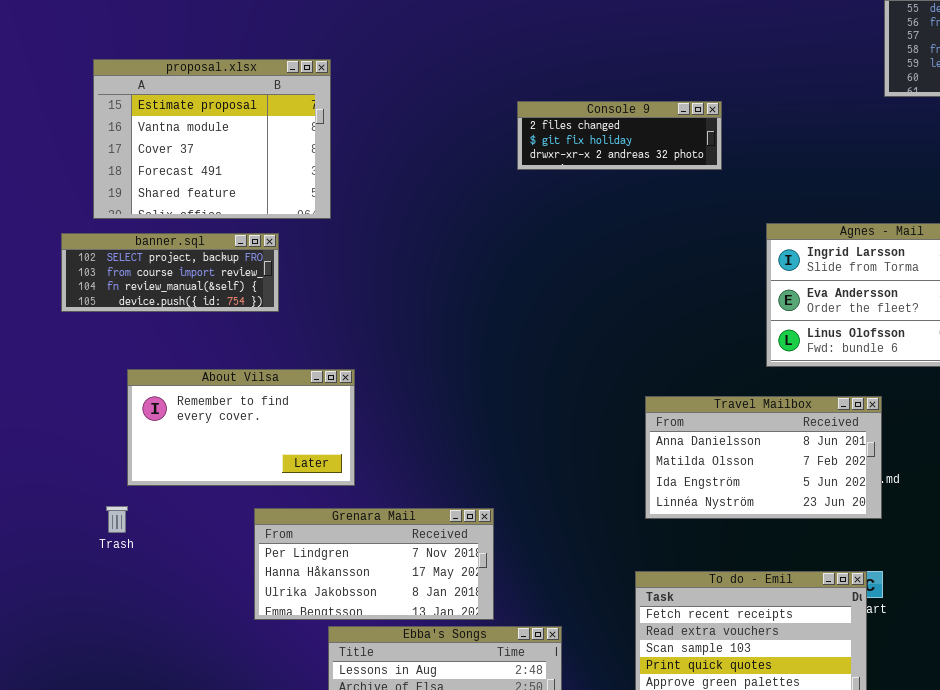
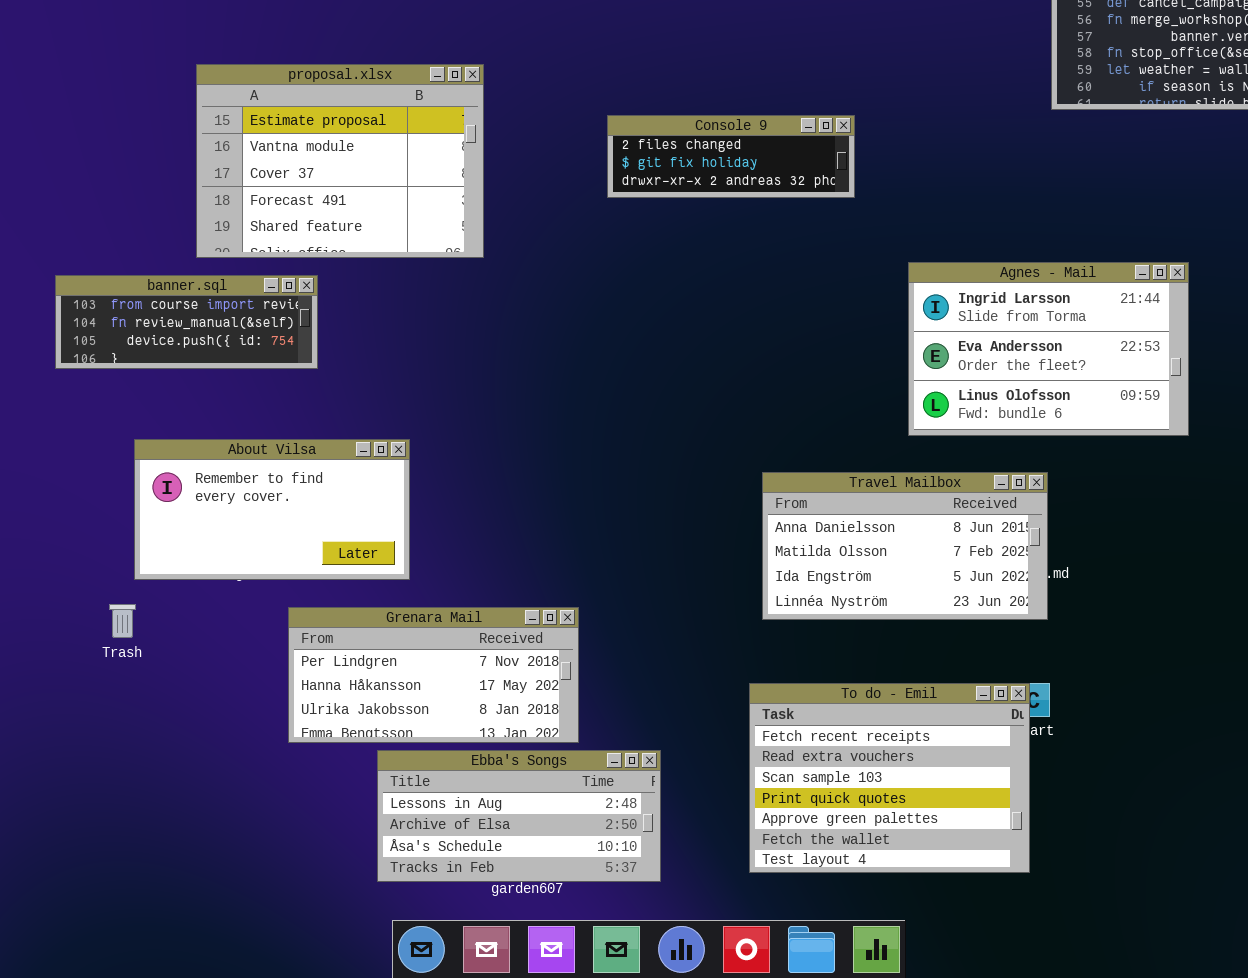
proposal.xlsx: [93,59,331,219] -> [196,64,484,258], moved
banner.sql: [61,233,279,312] -> [55,275,318,369], scrolled down 1 row

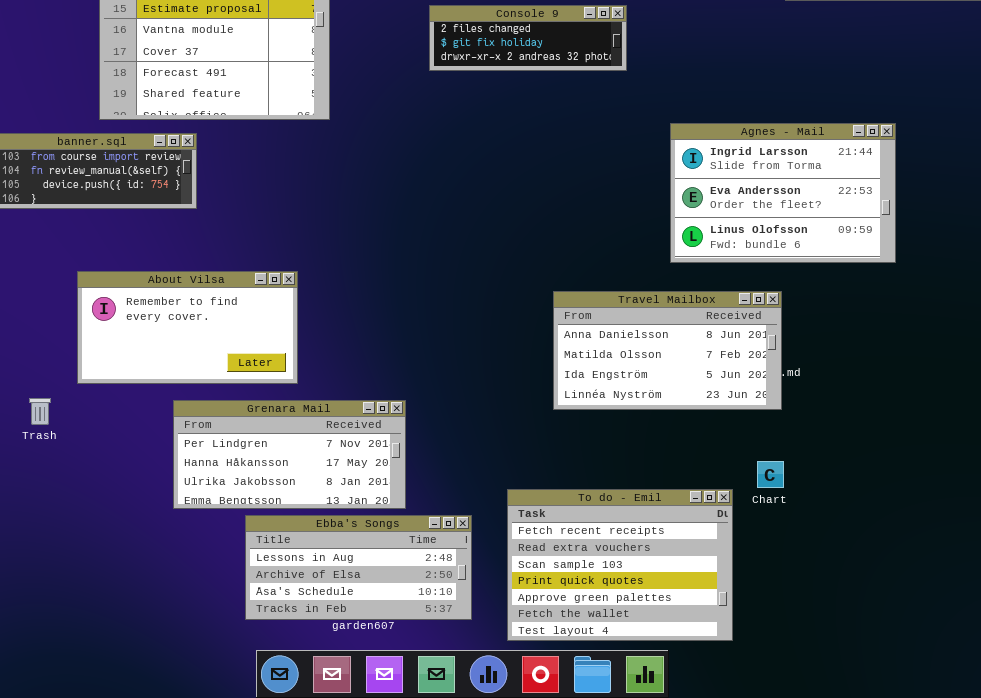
About Vilsa: [134,439,410,580] -> [77,271,298,384], moved
To do - Emil: [749,683,1030,873] -> [507,489,733,641], moved

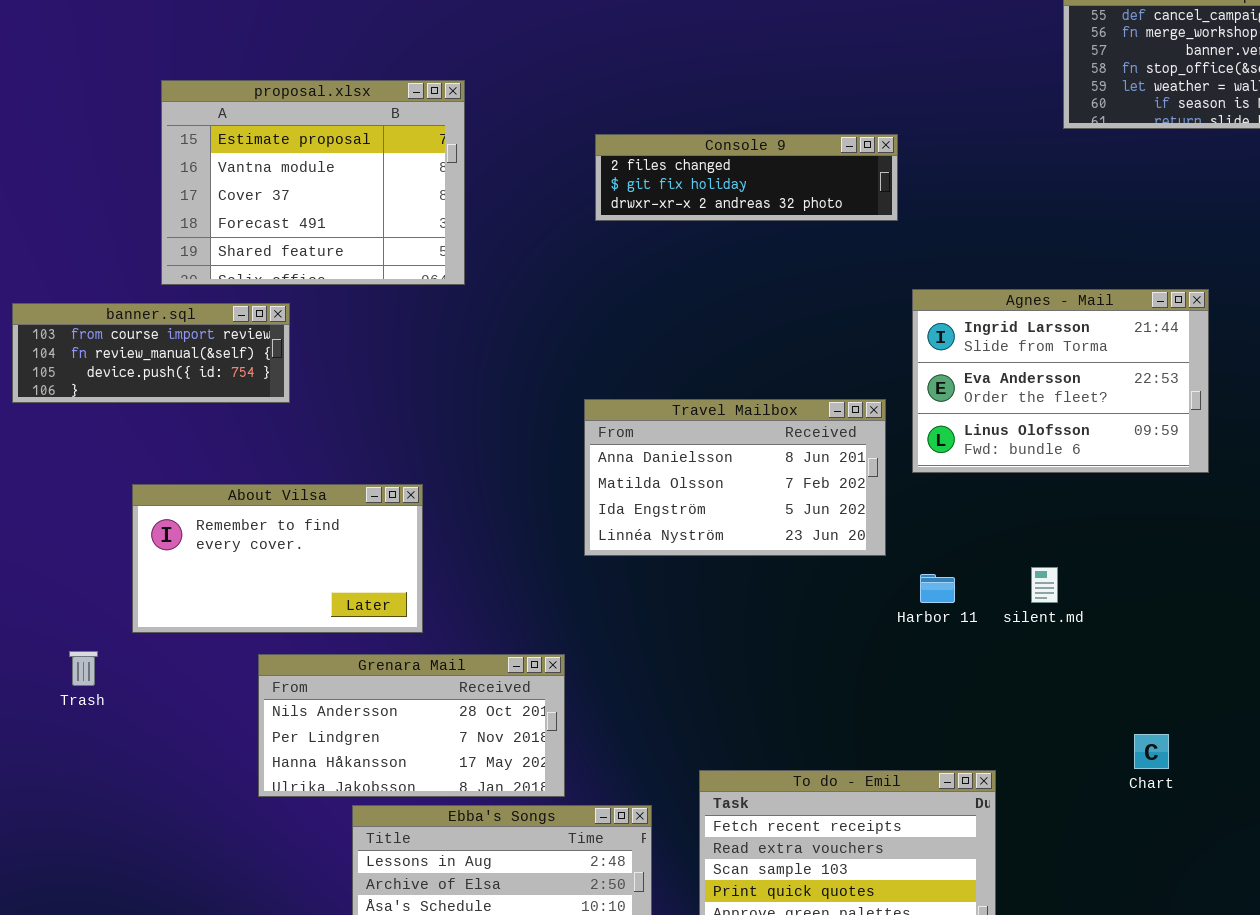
Console 9: [429,5,627,71] -> [595,134,898,221], resized
Travel Mailbox: [553,291,782,410] -> [584,399,886,556], moved
Grenara Mail: [173,400,406,509] -> [258,654,565,797], scrolled up 1 row
Chart: [757,461,784,488] -> [1134,734,1169,769], moved

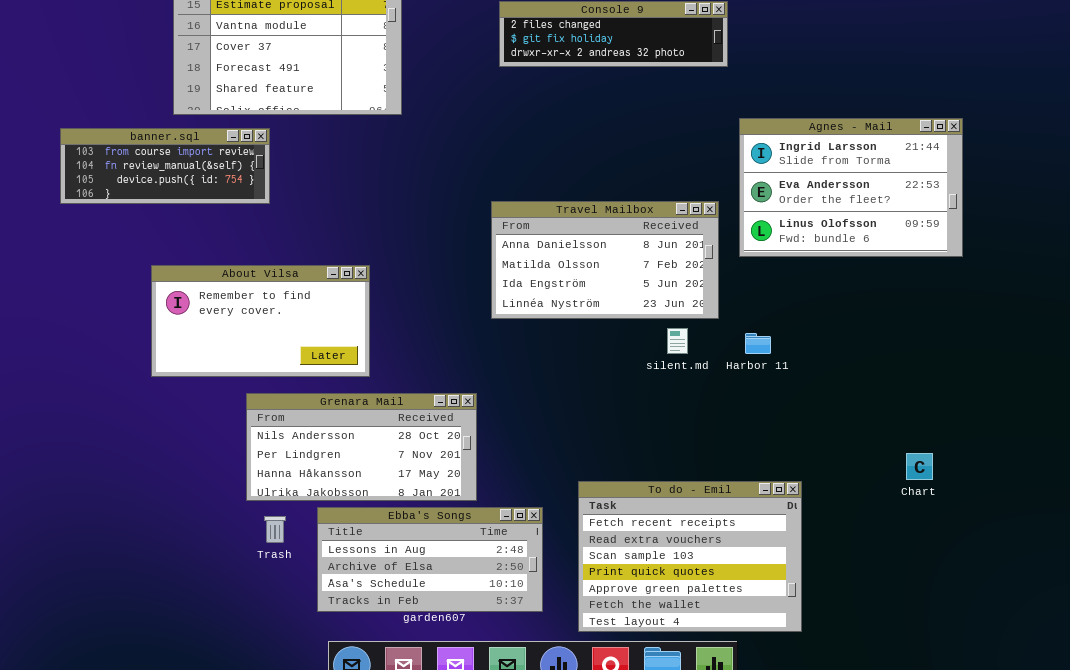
silent.md: [1031,567,1058,603] -> [667,328,688,354], moved
Trash: [69,651,98,686] -> [264,516,286,543], moved

